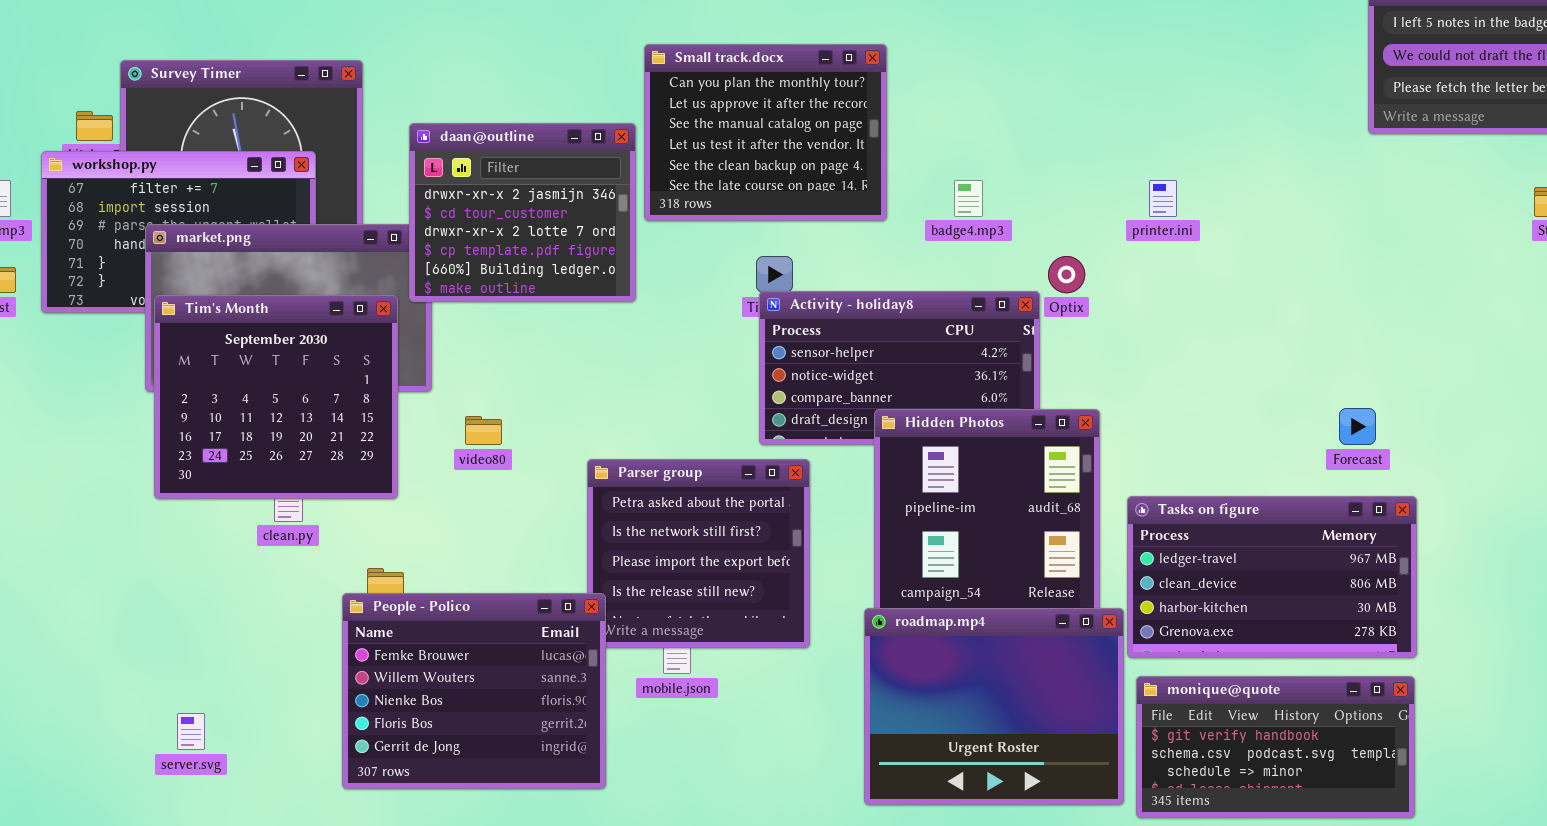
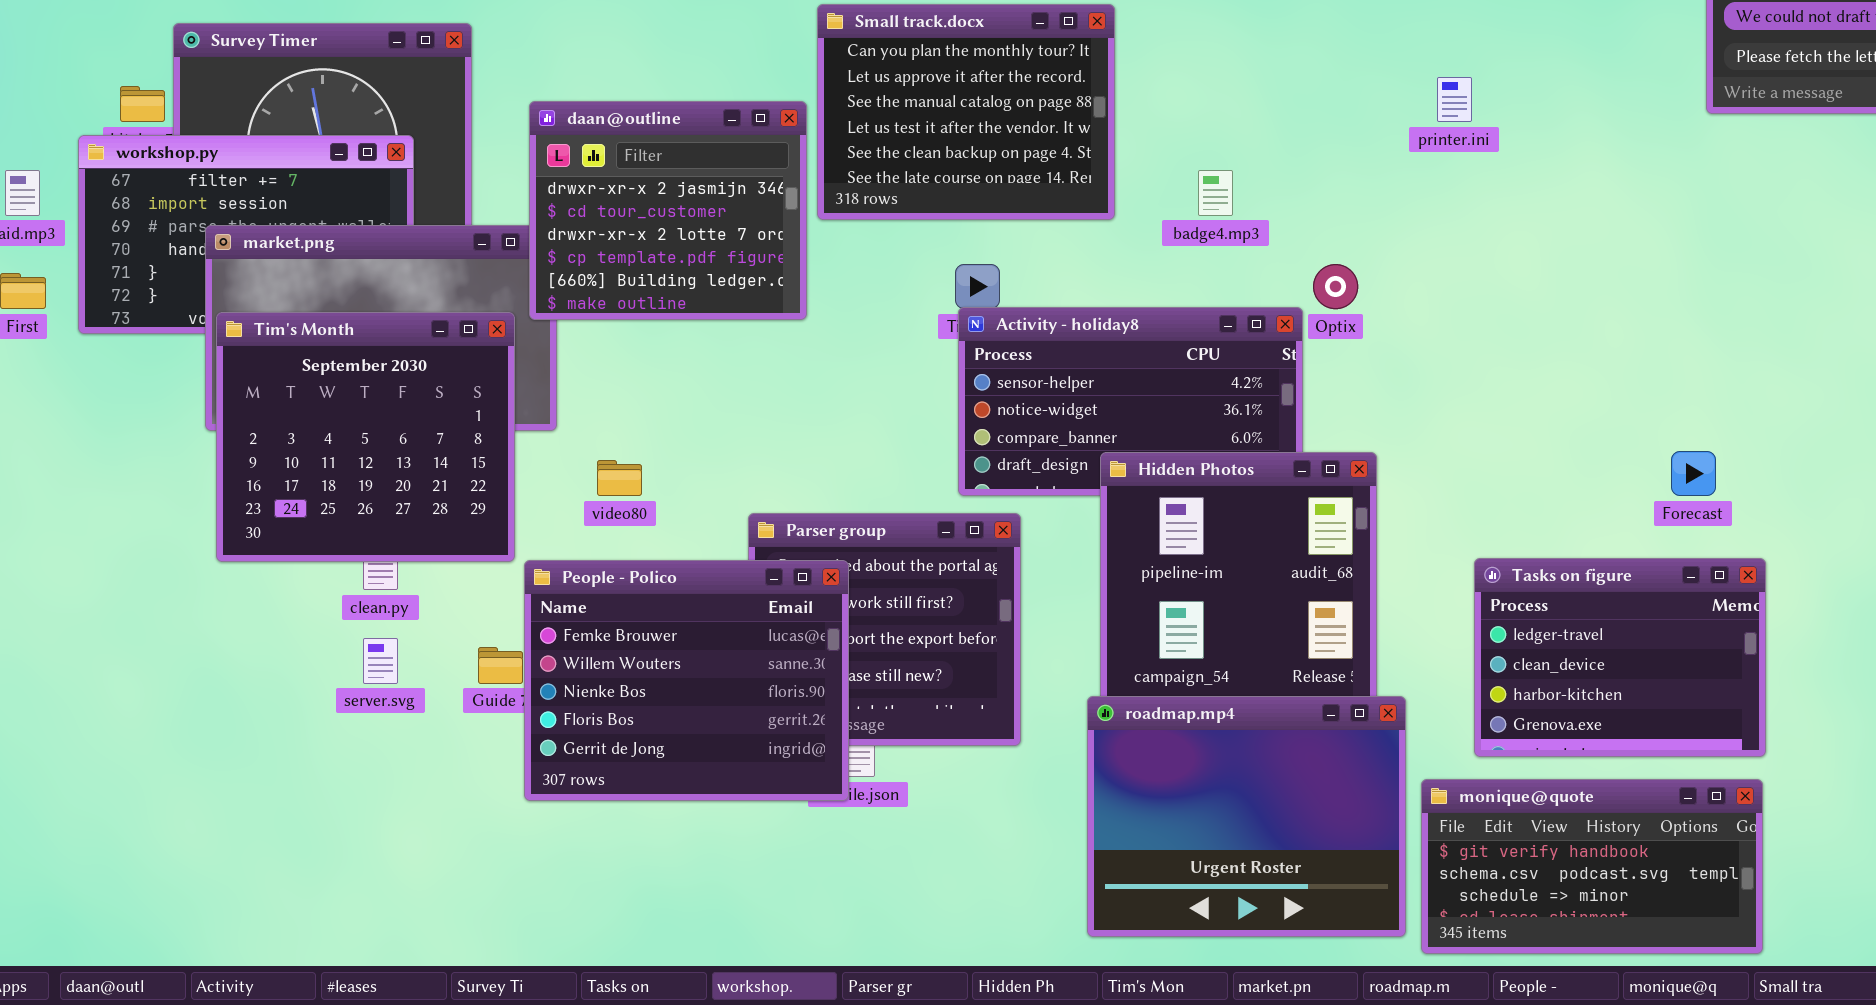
printer.ini: [1149,180,1177,217] -> [1437,77,1472,122], moved
Tasks on figure: [1127,496,1417,658] -> [1474,558,1766,757], resized
People - Polico: [342,593,606,789] -> [524,560,849,801], moved
server.svg: [177,713,205,750] -> [363,638,398,684], moved

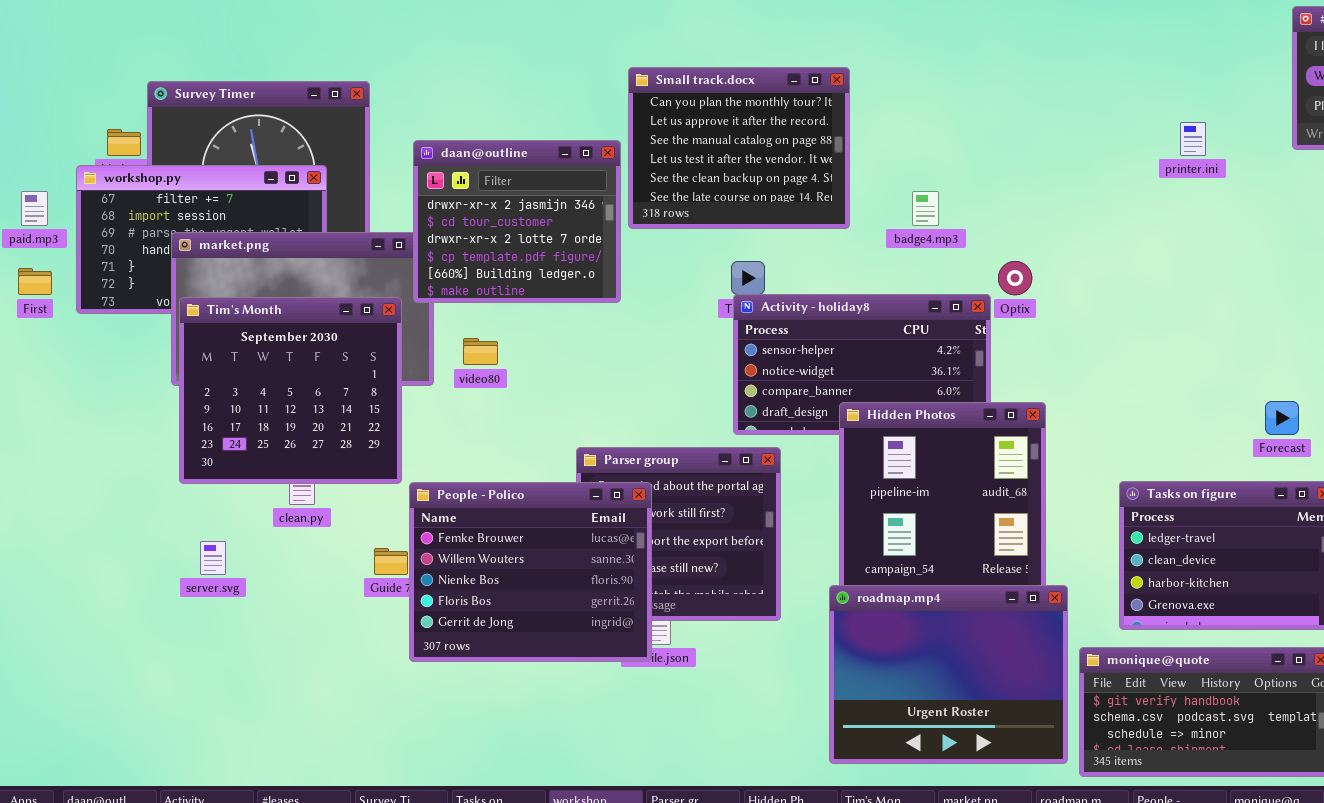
printer.ini: [1437,77,1472,122] -> [1180,122,1206,156], moved
video80: [597,460,642,496] -> [463,338,498,365], moved
server.svg: [363,638,398,684] -> [200,541,226,575], moved

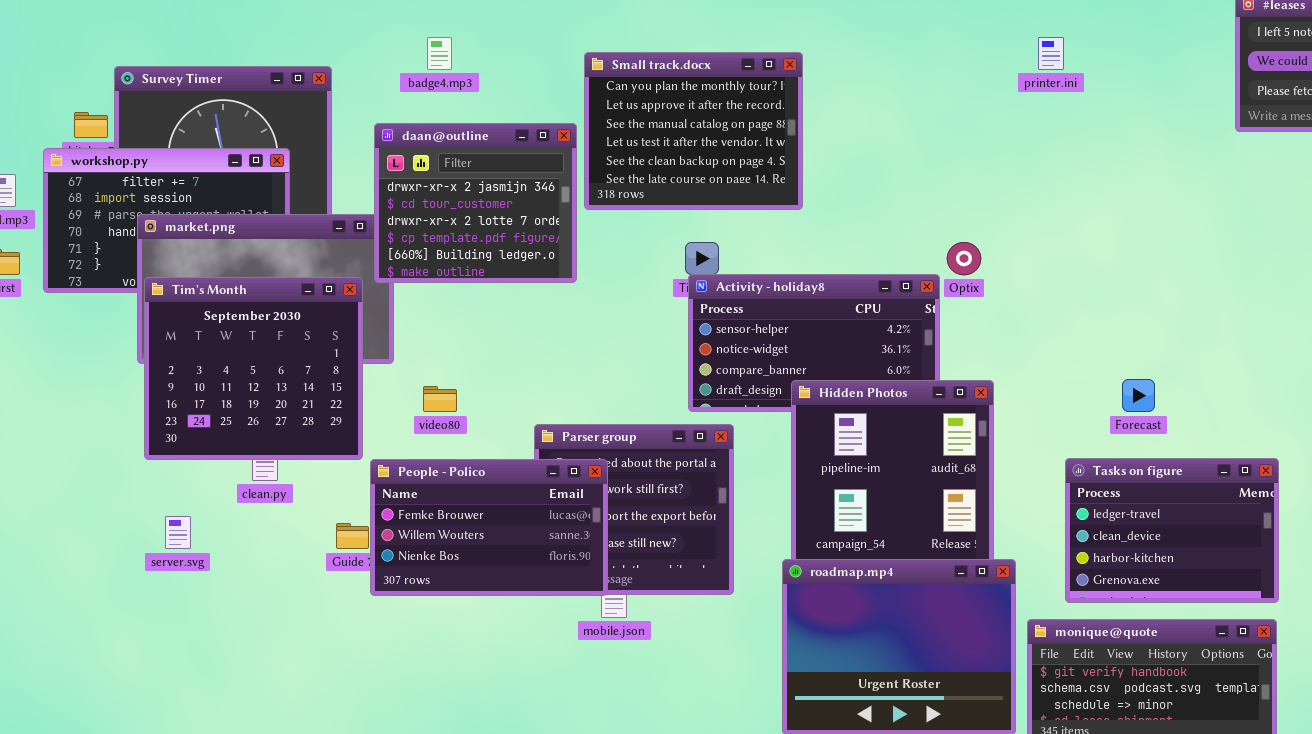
printer.ini: [1180,122,1206,156] -> [1038,37,1064,70], moved
badge4.mp3: [912,191,939,226] -> [427,37,452,70], moved
video80: [463,338,498,365] -> [423,386,457,412], moved
Forecast: [1265,401,1299,435] -> [1122,379,1155,412], moved
People - Polico: [409,482,652,662] -> [370,459,608,596], resized

